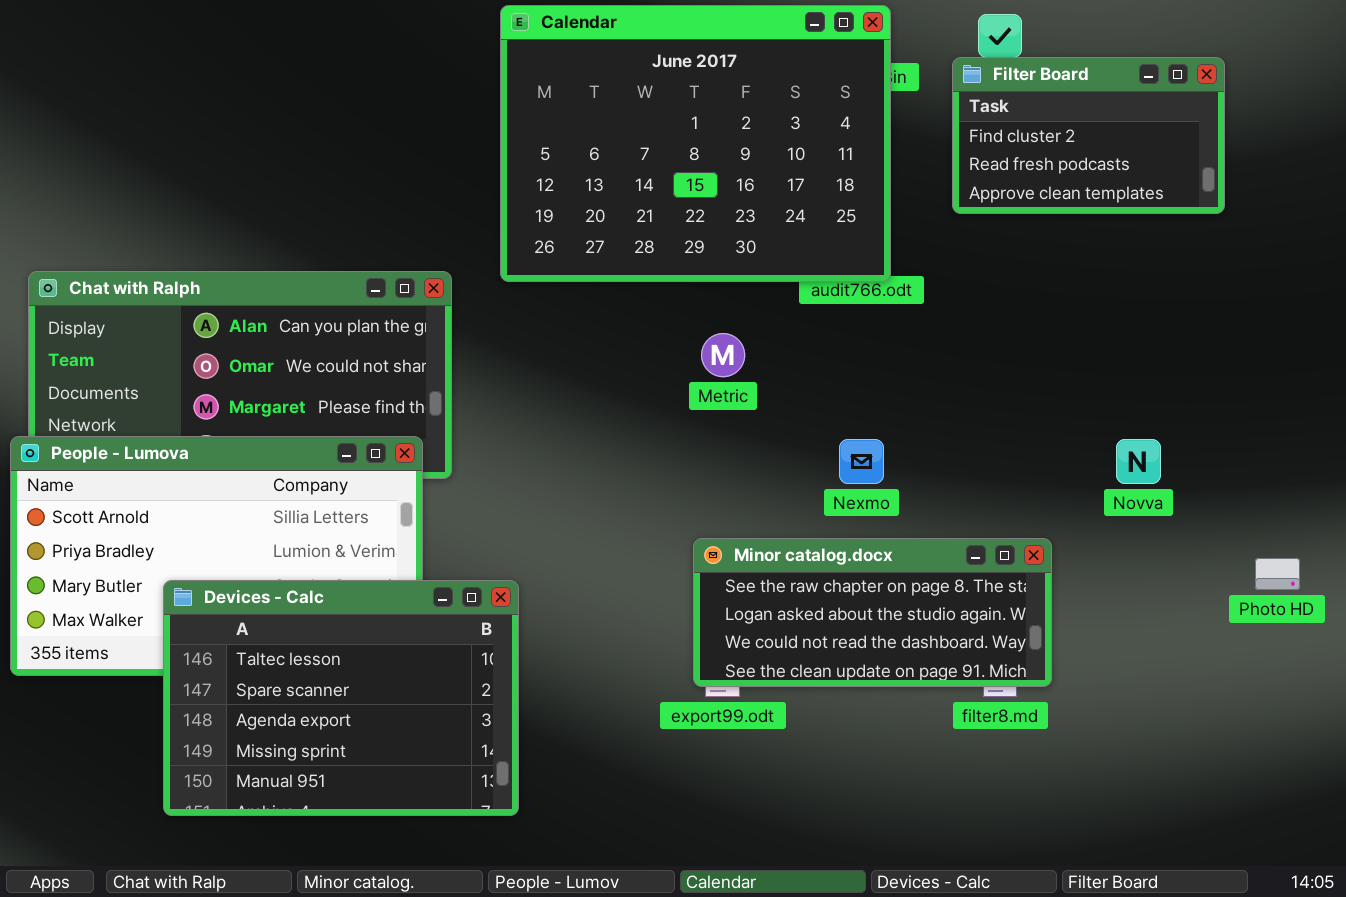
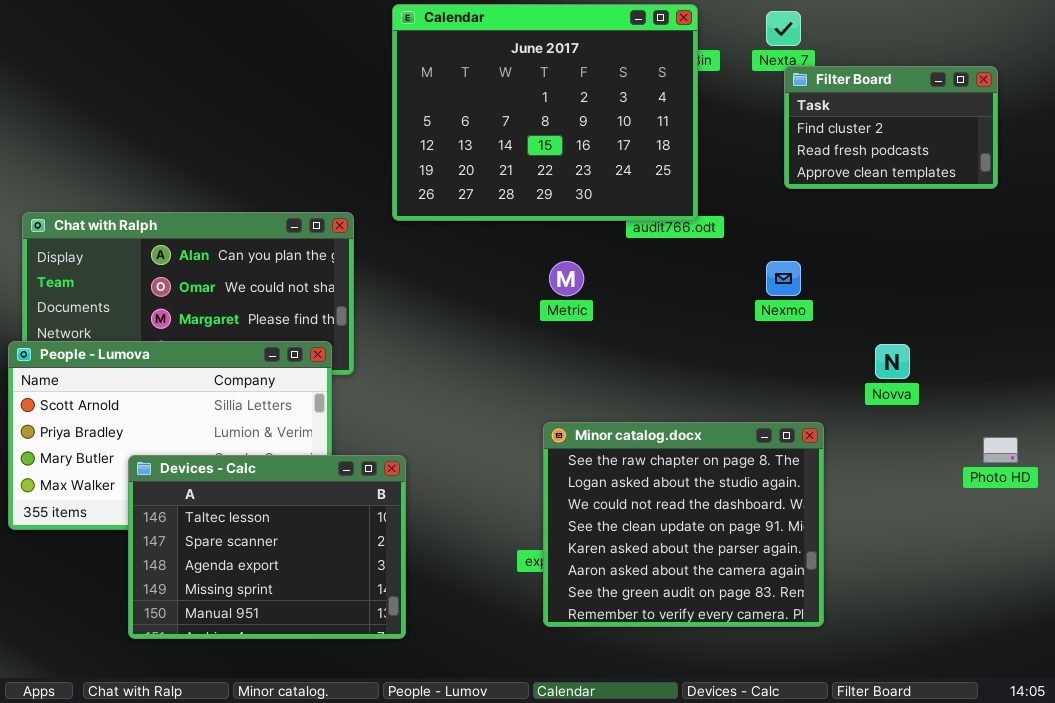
Filter Board: [952,57,1225,214] -> [784,66,998,189], moved
Nexmo: [839,439,884,484] -> [766,261,801,296], moved
Minor catalog.docx: [693,538,1052,687] -> [543,422,824,627], resized

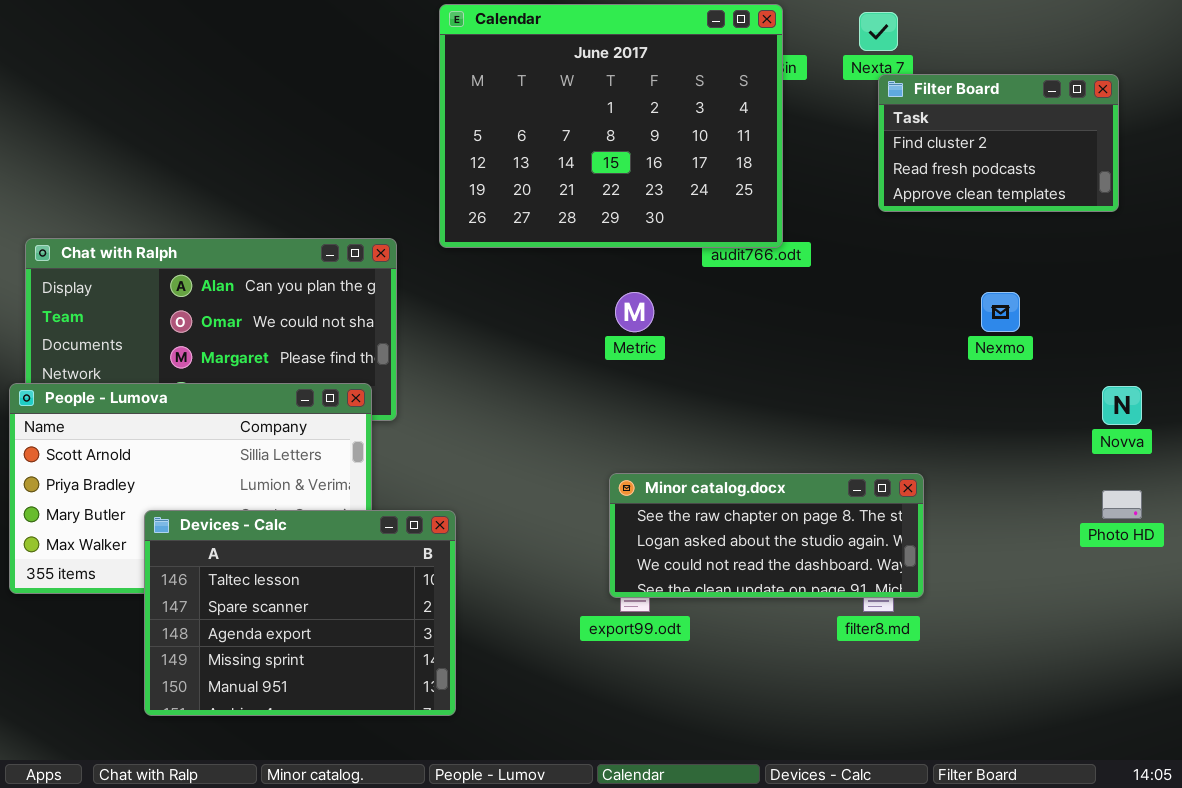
Nexmo: [766,261,801,296] -> [981,292,1020,332], moved
Novva: [875,344,910,379] -> [1102,386,1142,425], moved
Minor catalog.docx: [543,422,824,627] -> [609,473,924,598], resized

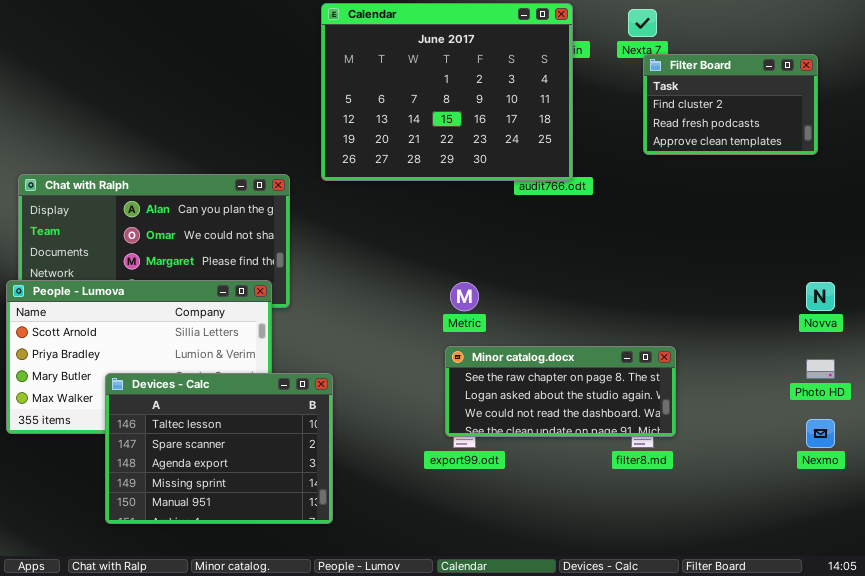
Metric: [615,292,654,332] -> [450,282,479,311], moved
Nexmo: [981,292,1020,332] -> [806,419,835,448], moved

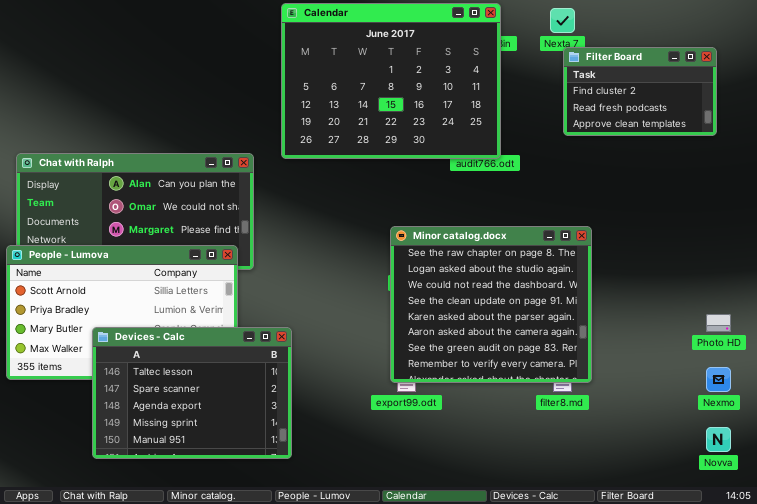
Novva: [806,282,835,311] -> [706,427,731,452], moved
Minor catalog.docx: [445,346,676,437] -> [390,226,592,383], resized

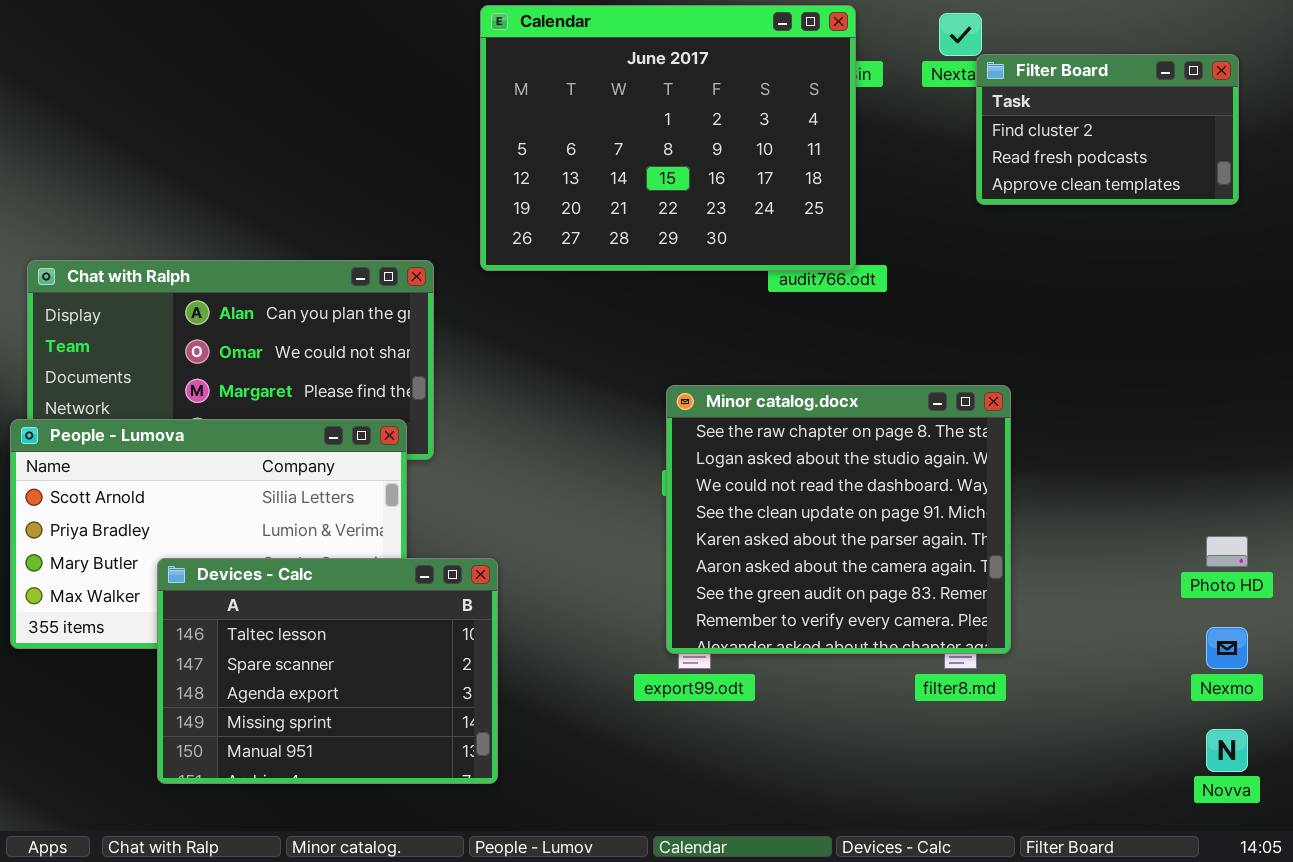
Filter Board: [563,47,717,136] -> [976,54,1239,205], moved

